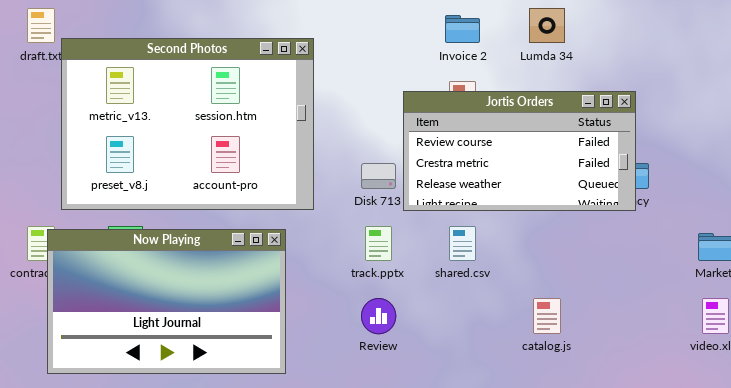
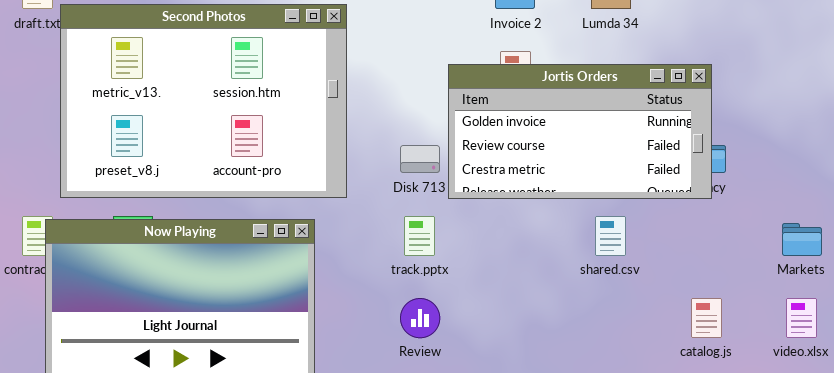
Jortis Orders: [403,91,636,211] -> [448,64,712,199], scrolled up 1 row
shared.csv: [449,226,476,261] -> [595,216,626,256], moved
catalog.js: [533,298,561,334] -> [691,298,722,338], moved

